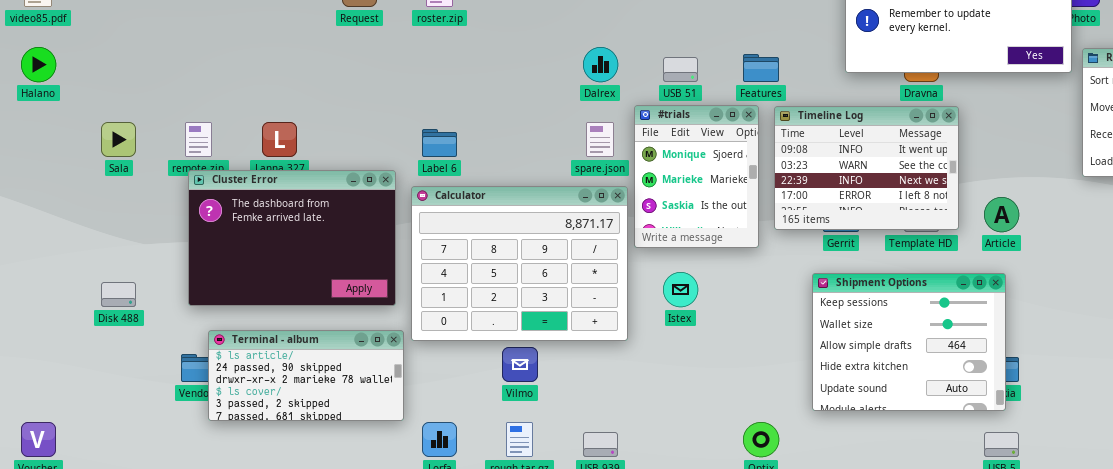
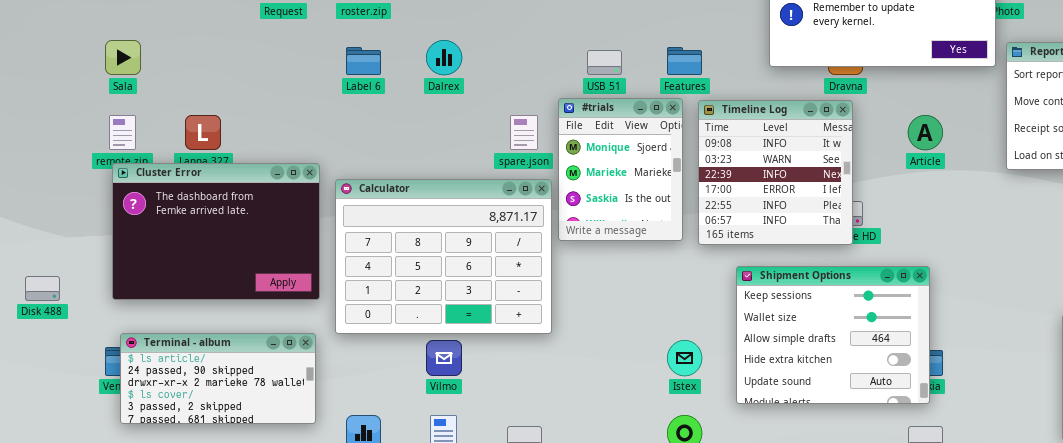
Dalrex: [583,47,618,82] -> [426,40,462,75], moved
Timeline Log: [774,106,959,230] -> [698,100,853,245], resized
Sala: [101,122,136,157] -> [105,40,141,75], moved
Label 6: [422,129,457,157] -> [346,47,381,75], moved
Article: [984,197,1019,232] -> [908,115,943,150], moved
Istex: [663,272,698,307] -> [667,340,702,376], moved
Terminal - album: [208,330,404,421] -> [120,333,316,424], moved

